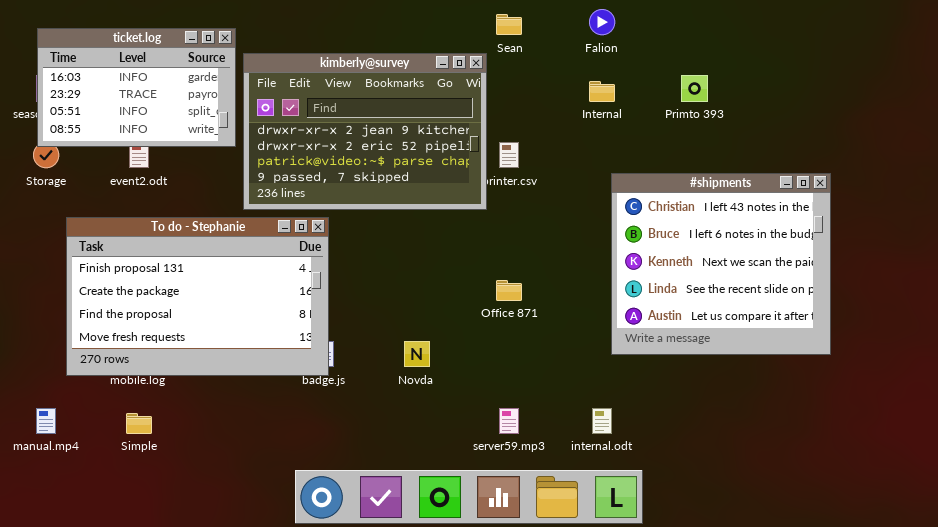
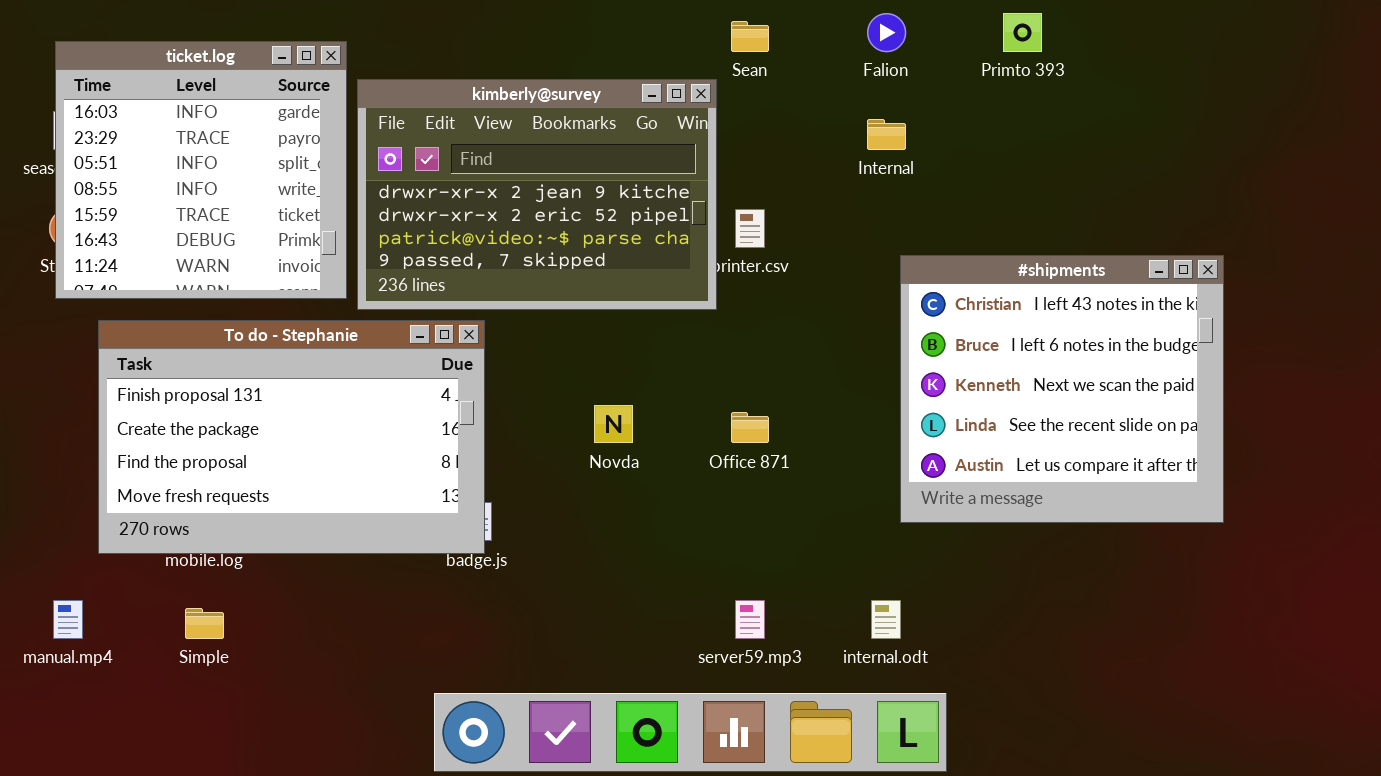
ticket.log: [37,28,236,147] -> [55,41,347,299], resized
Primto 393: [681,75,708,102] -> [1003,13,1042,52], moved
Novda: [404,341,430,367] -> [594,405,633,443], moved

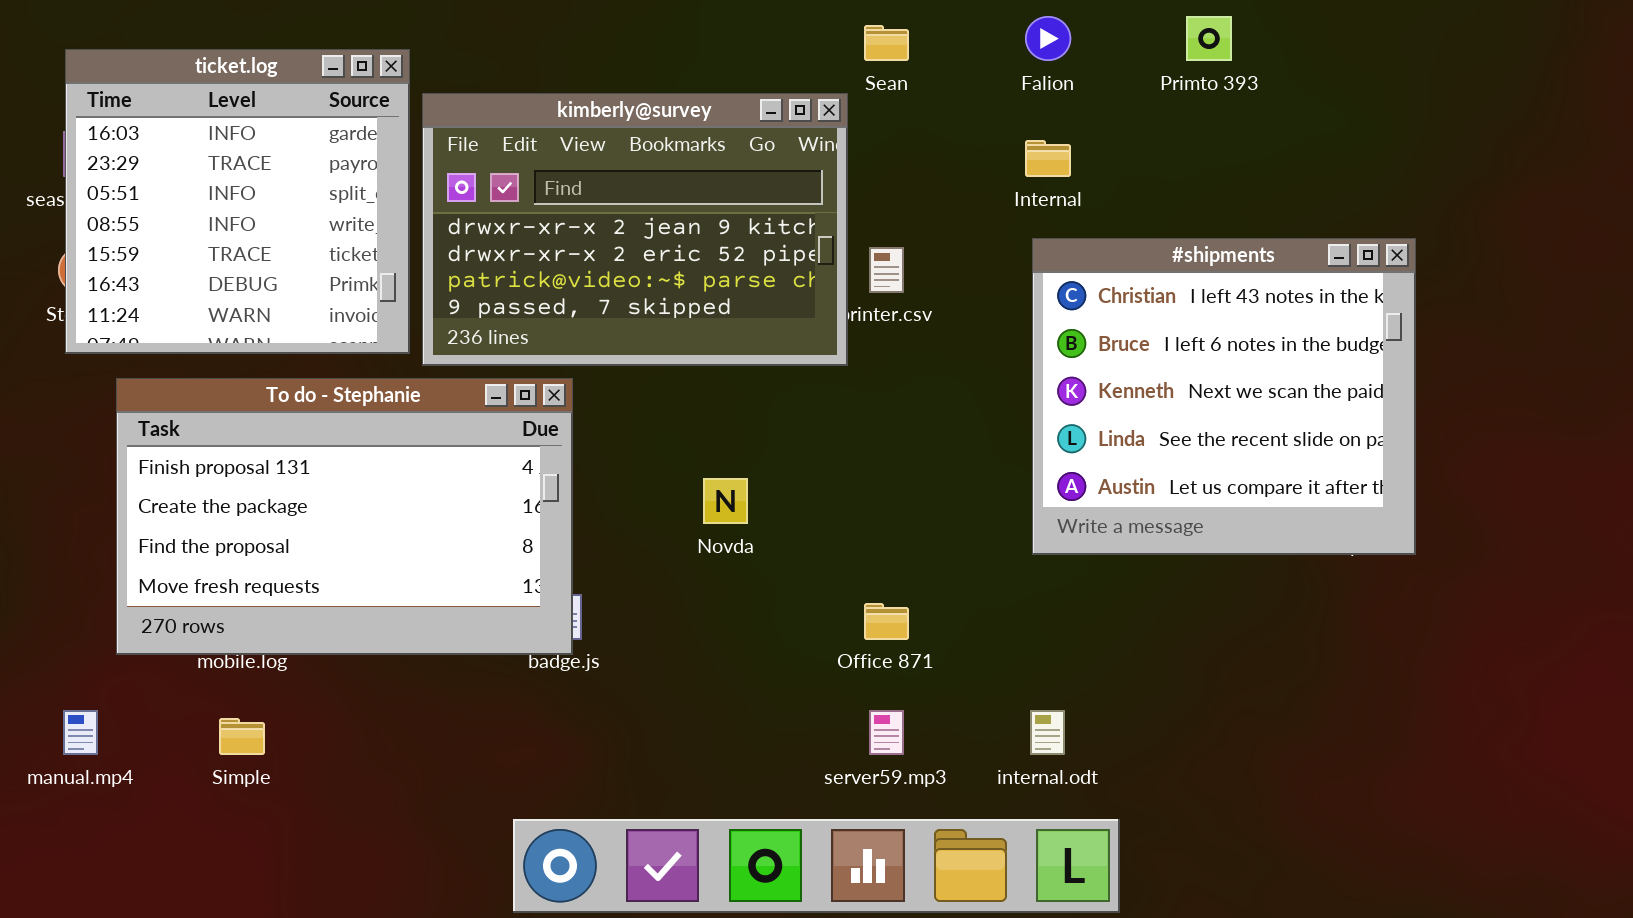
#shipments: [900,255,1224,523] -> [1032,238,1416,555], moved
Office 871: [731,412,769,443] -> [864,603,909,640], moved

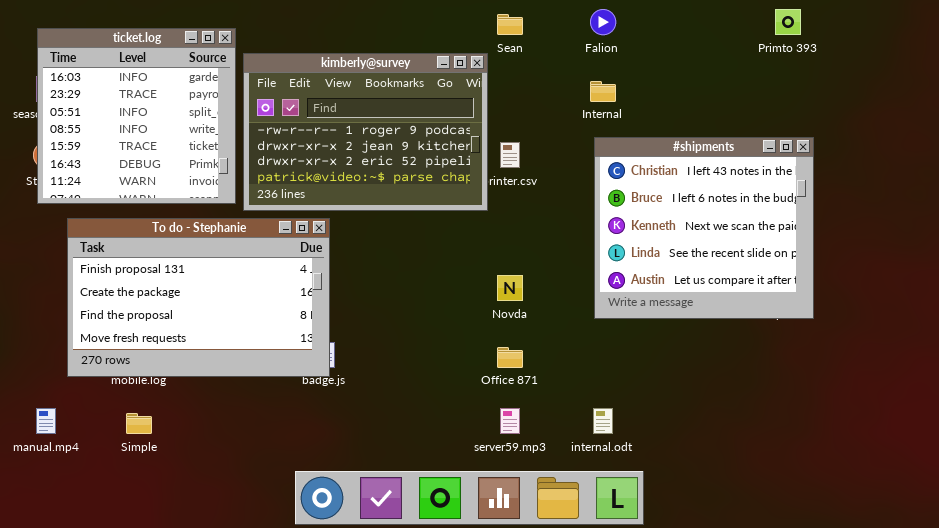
Primto 393: [1186,16,1232,61] -> [775,9,801,35], moved
kimberly@survey: [422,93,848,366] -> [243,53,488,211], scrolled up 1 row
Novda: [703,478,748,524] -> [497,275,523,301], moved

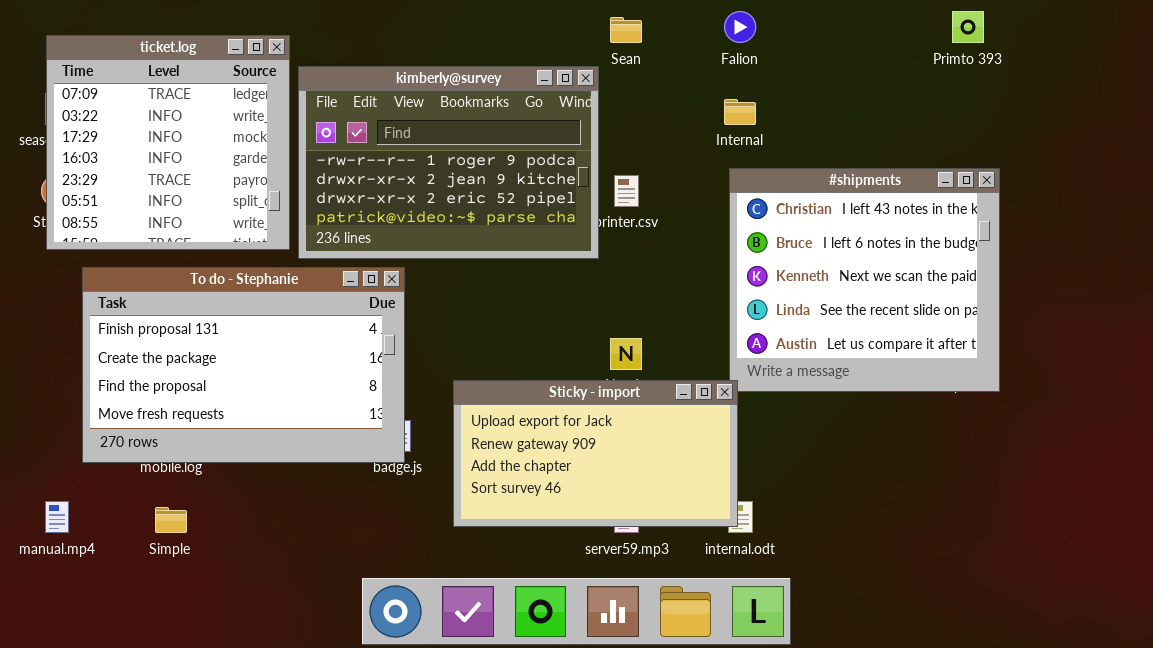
ticket.log: [37,28,236,204] -> [46,35,290,250], scrolled up 3 rows
Sticky - import: none -> [453,380,738,527], opened

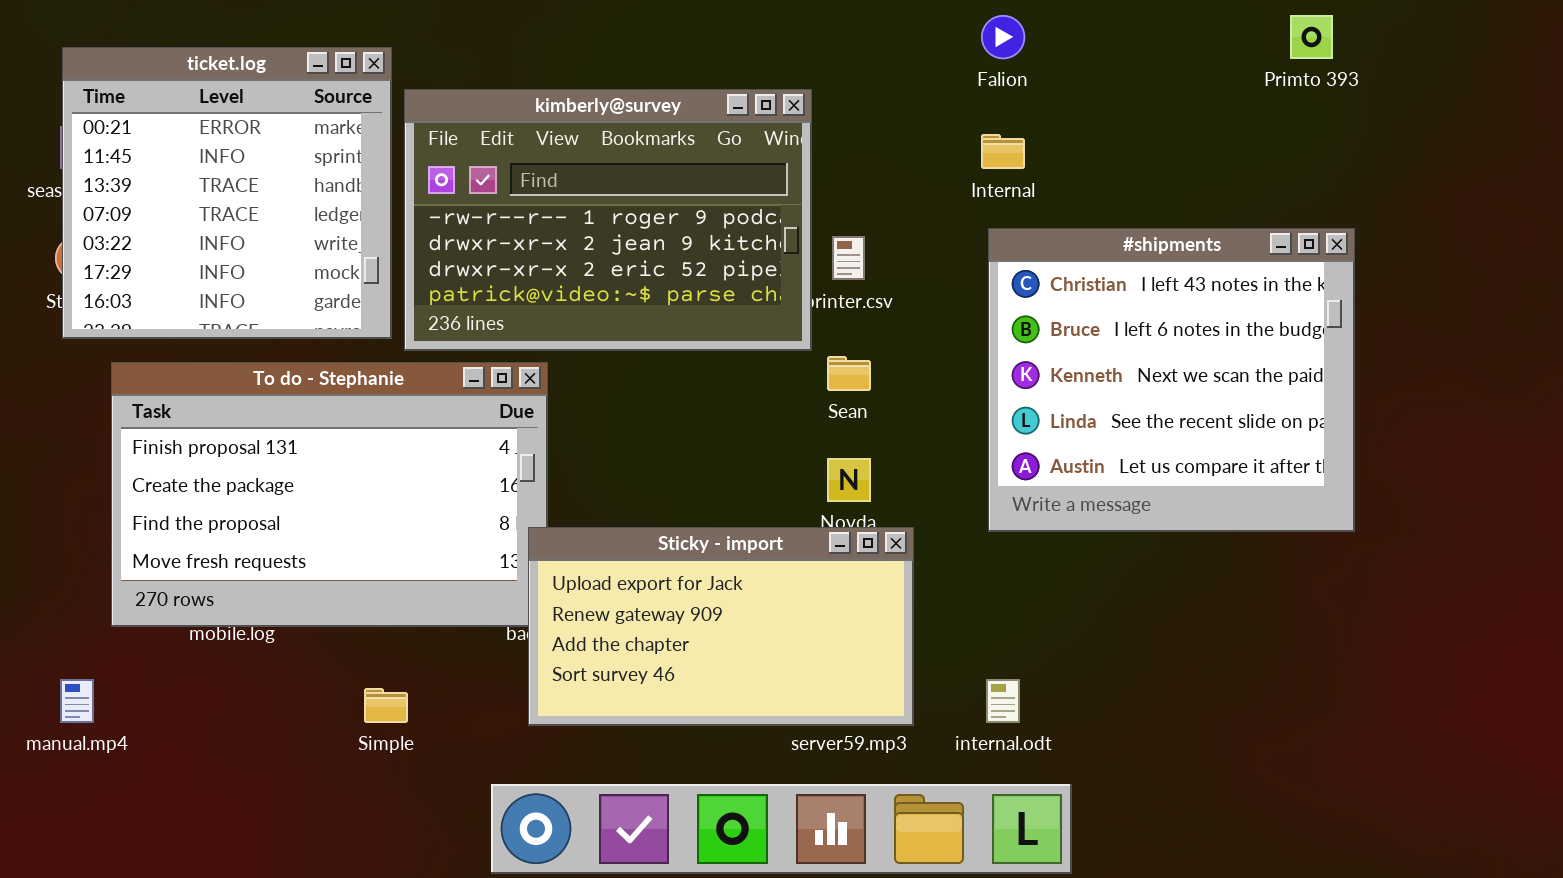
Sean: [610,17,642,43] -> [827,356,871,391], moved
ticket.log: [46,35,290,250] -> [62,47,392,339], scrolled up 3 rows
Sticky - import: [453,380,738,527] -> [528,527,914,726], moved
Simple: [155,507,187,533] -> [364,688,408,723], moved

